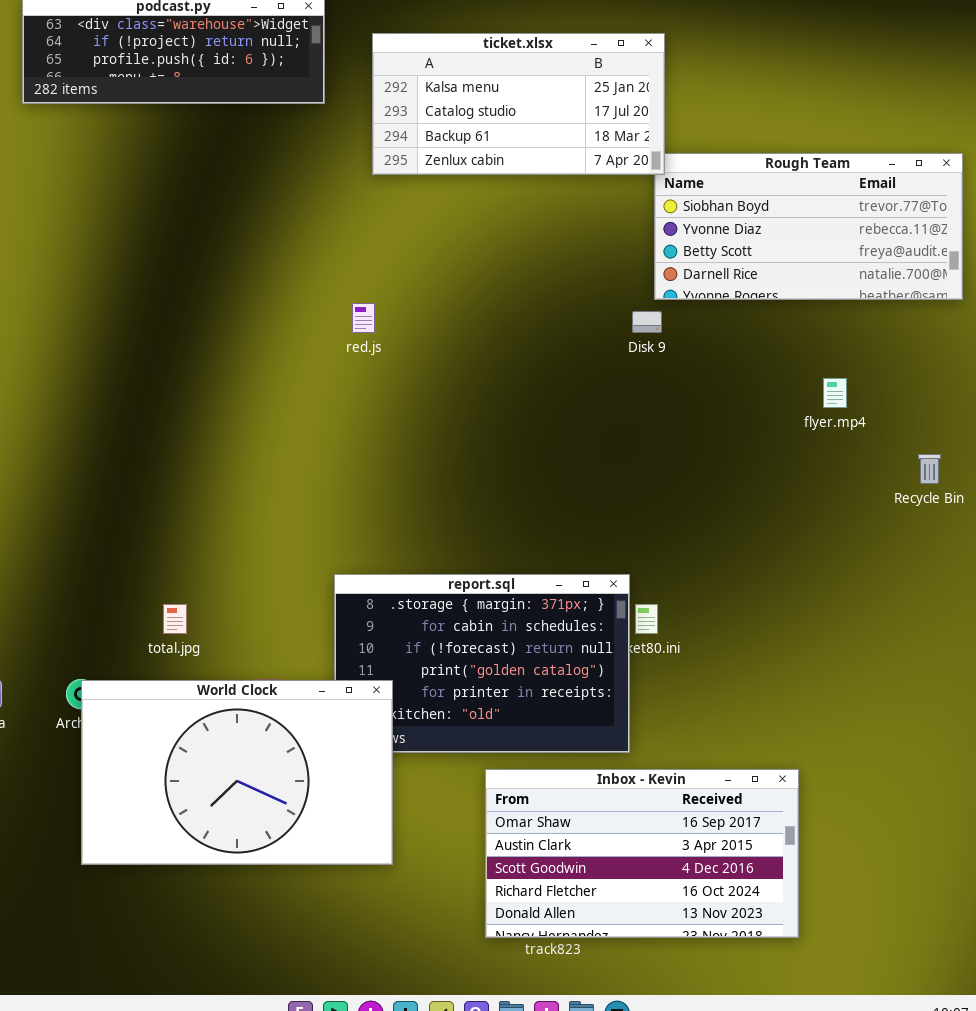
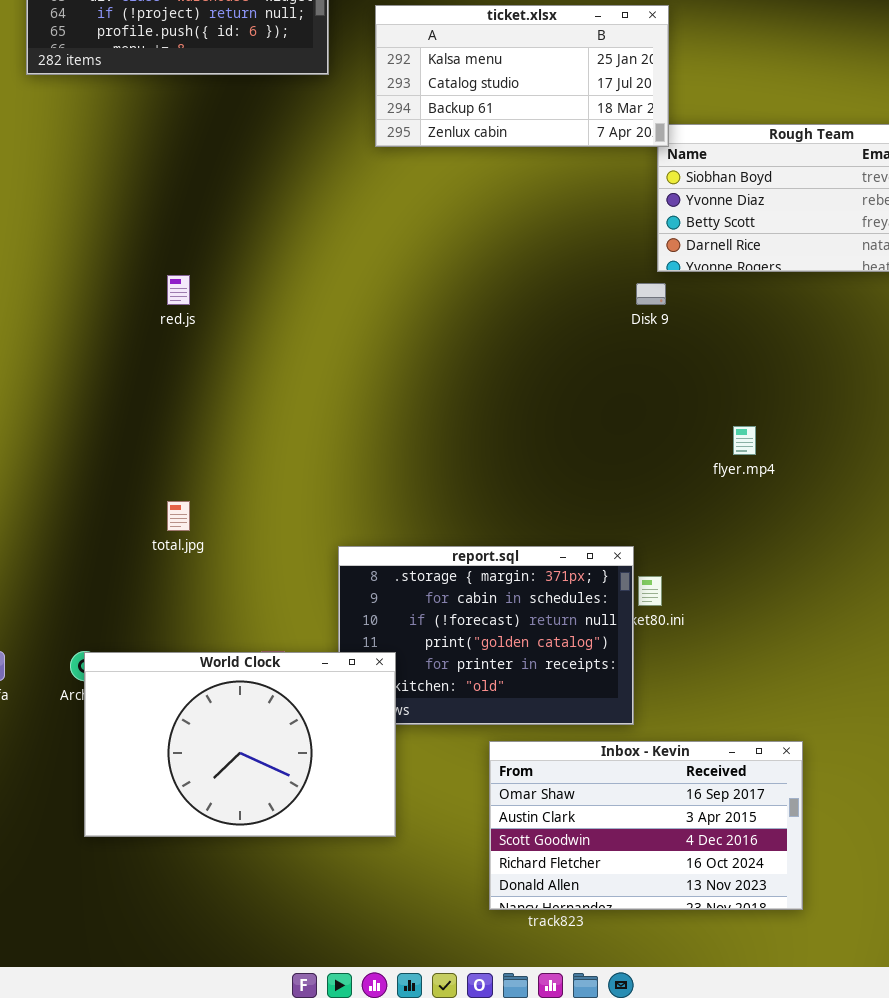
red.js: [352,303,375,333] -> [167,275,190,305], moved
flyer.mp4: [823,378,847,408] -> [733,426,756,455], moved
total.jpg: [163,604,187,634] -> [167,501,190,531], moved

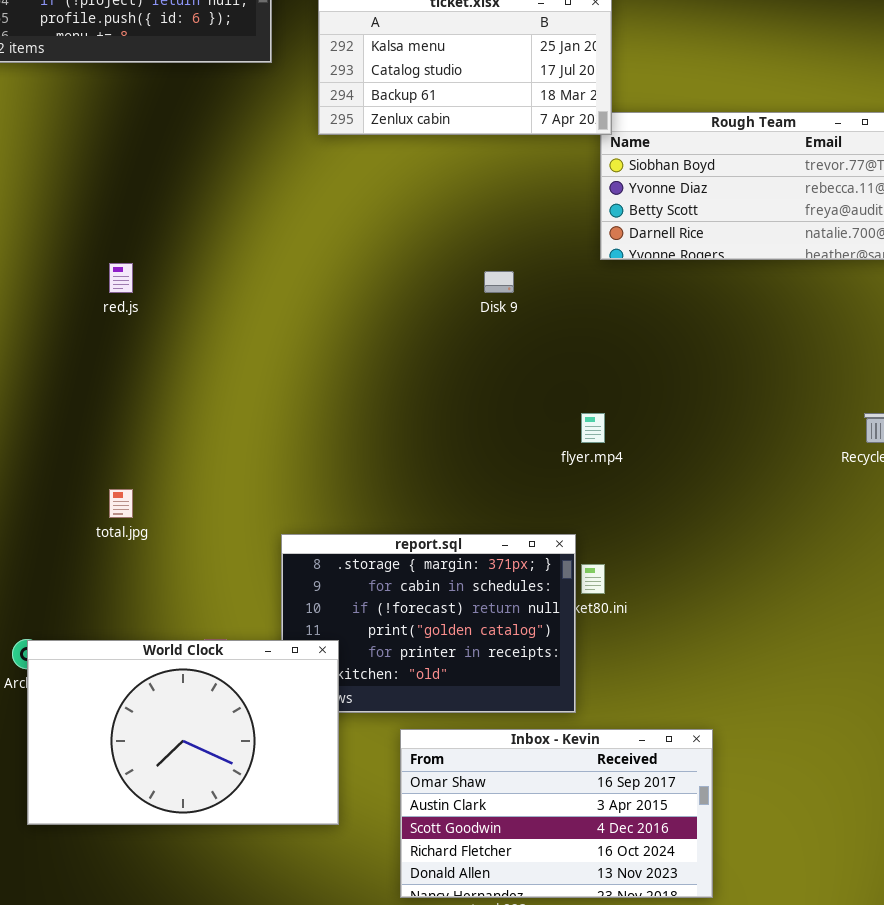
Disk 9: [636,283,666,305] -> [484,271,514,293], moved
flyer.mp4: [733,426,756,455] -> [581,413,605,443], moved
Inbox - Kevin: [489,741,803,910] -> [400,729,713,898], moved

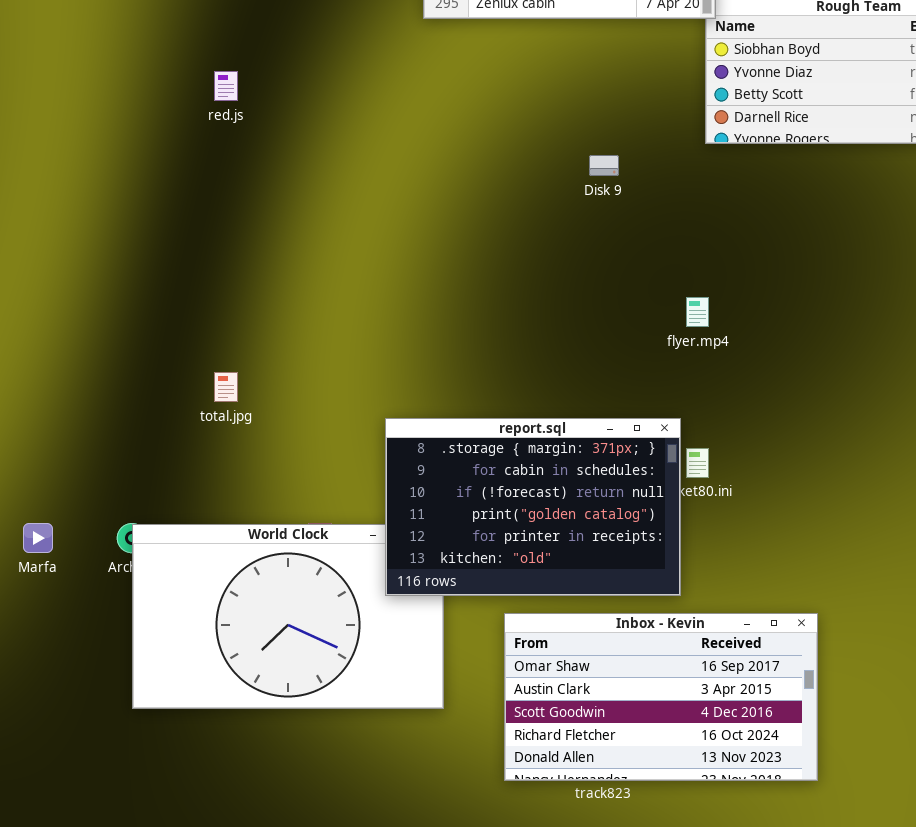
red.js: [109,263,133,293] -> [214,71,238,101], moved
report.sql: [281,534,576,713] -> [385,418,681,596], raised

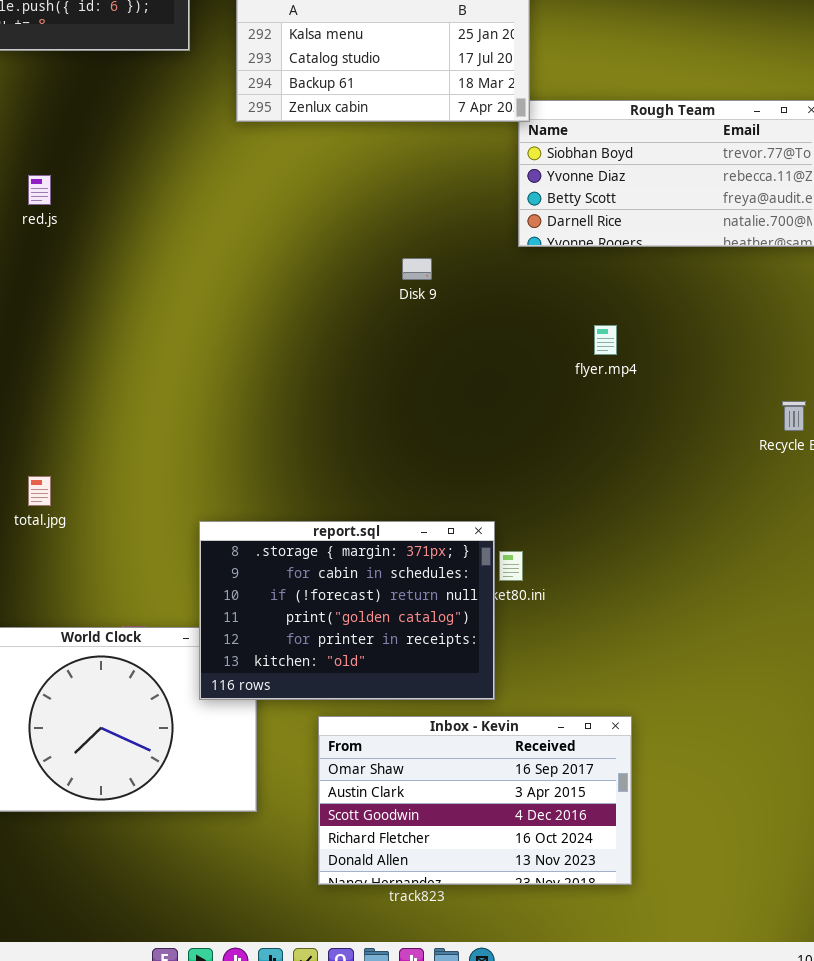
flyer.mp4: [686,297,709,327] -> [594,325,617,355], moved

